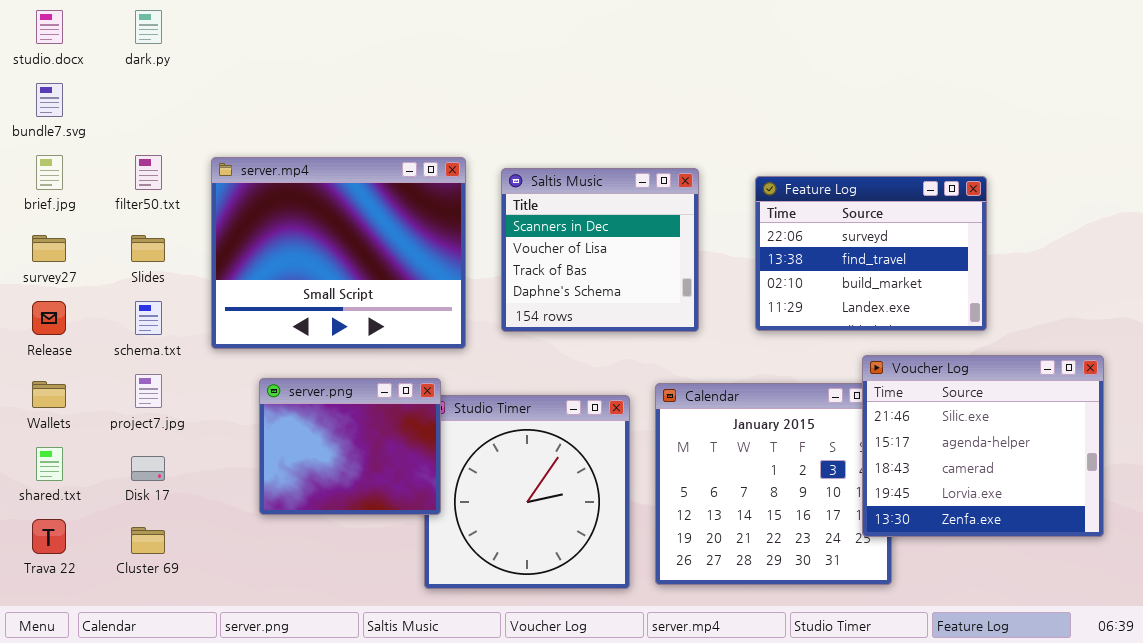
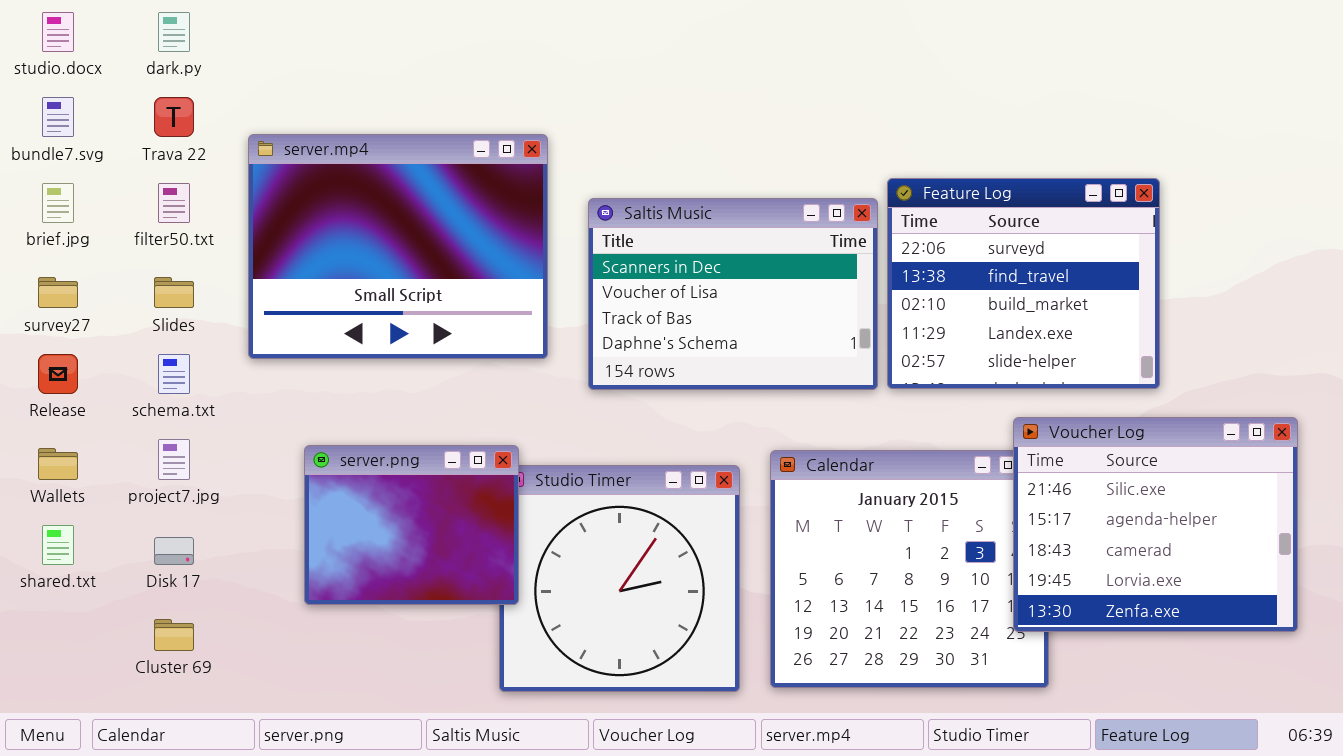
server.mp4: [211,157,466,349] -> [248,134,548,359], moved
Saltis Music: [501,168,699,332] -> [588,198,878,390], resized
Feature Log: [755,176,987,331] -> [887,178,1160,389], resized
Trava 22: [32,519,66,554] -> [154,97,194,137], moved

